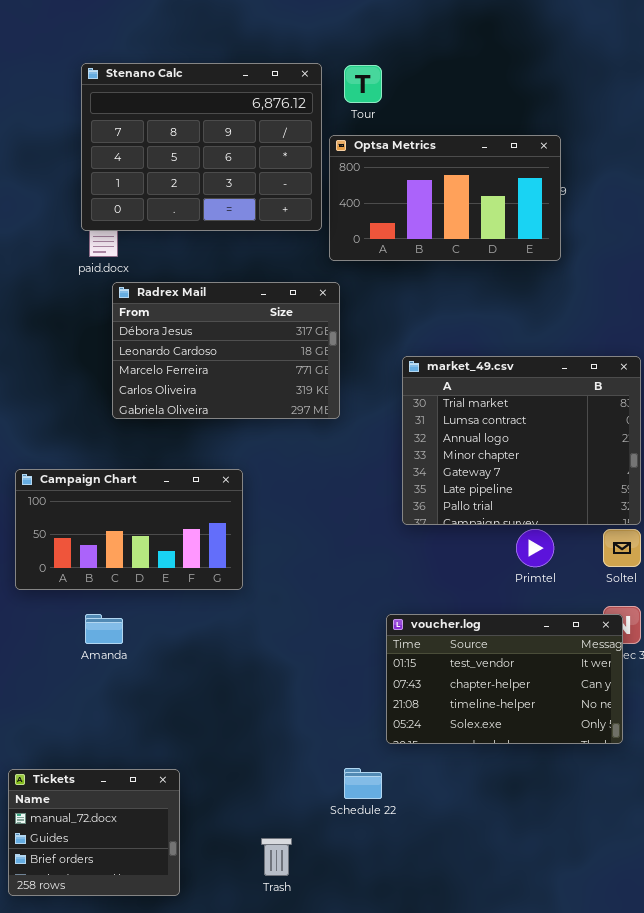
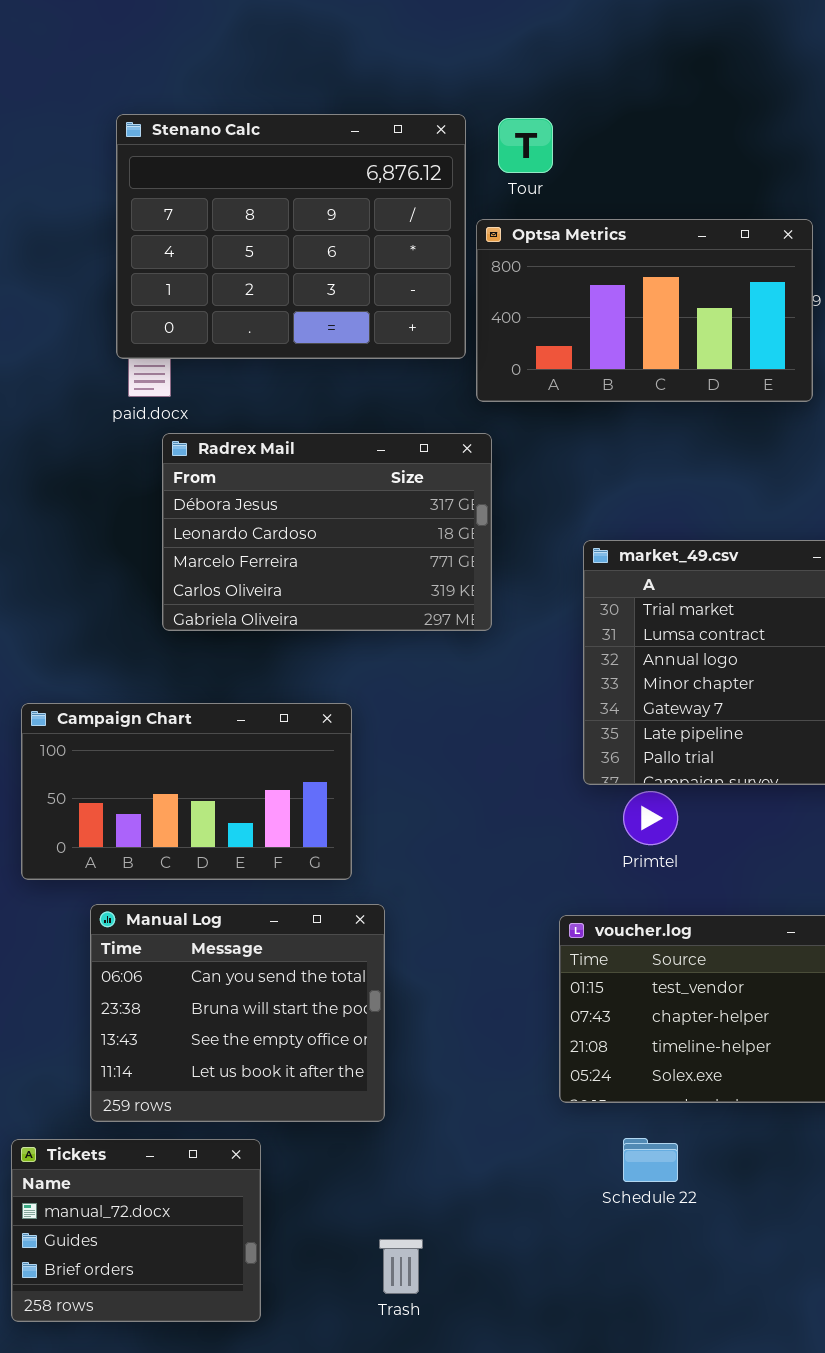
Primtel: [516,529,554,567] -> [623,791,678,845], moved
Manual Log: none -> [90,904,385,1122], opened
Schedule 22: [344,768,382,799] -> [623,1138,678,1182], moved

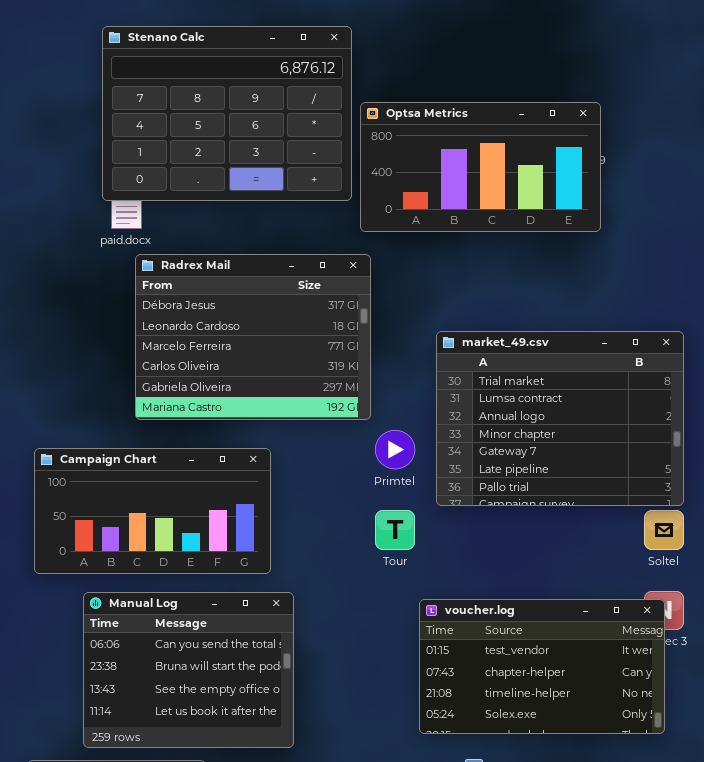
Tour: [498,118,553,173] -> [375,510,415,550], moved
Radrex Mail: [162,433,492,631] -> [135,254,371,420], resized
Primtel: [623,791,678,845] -> [375,430,415,469], moved

